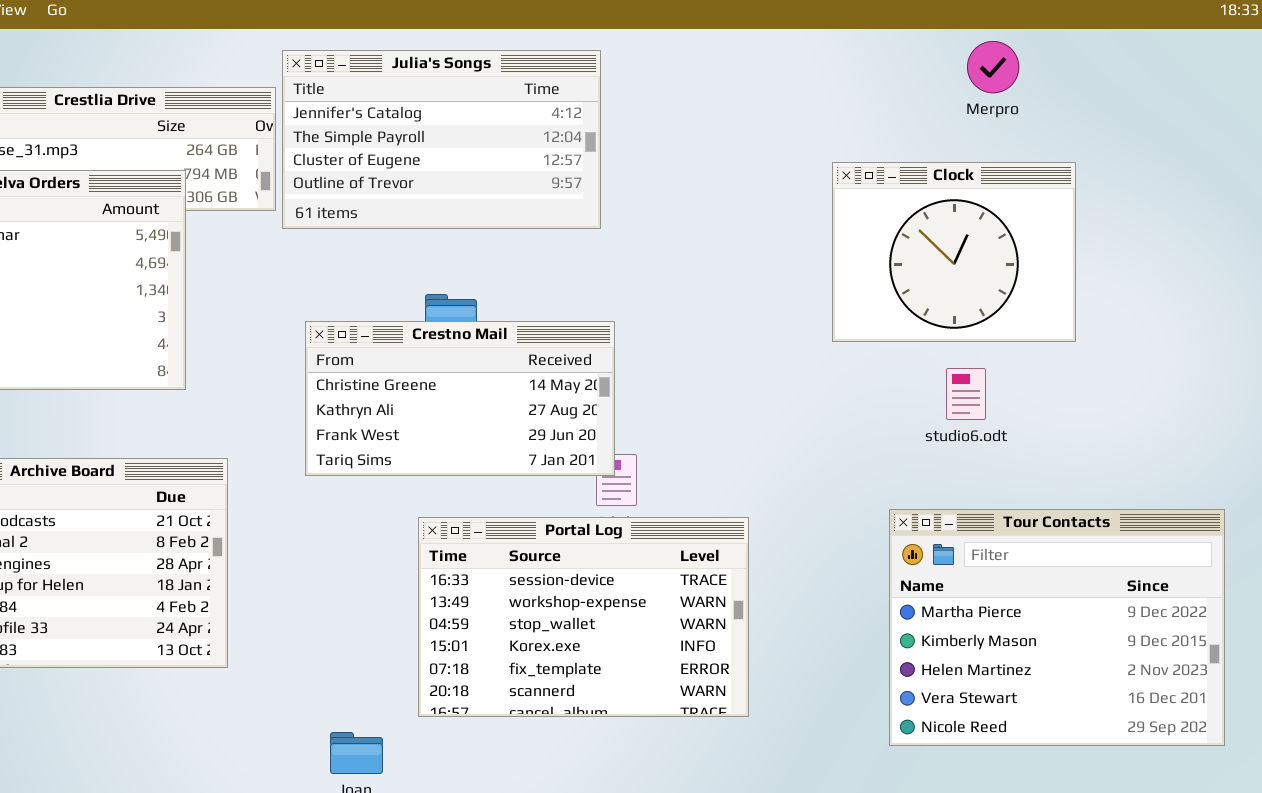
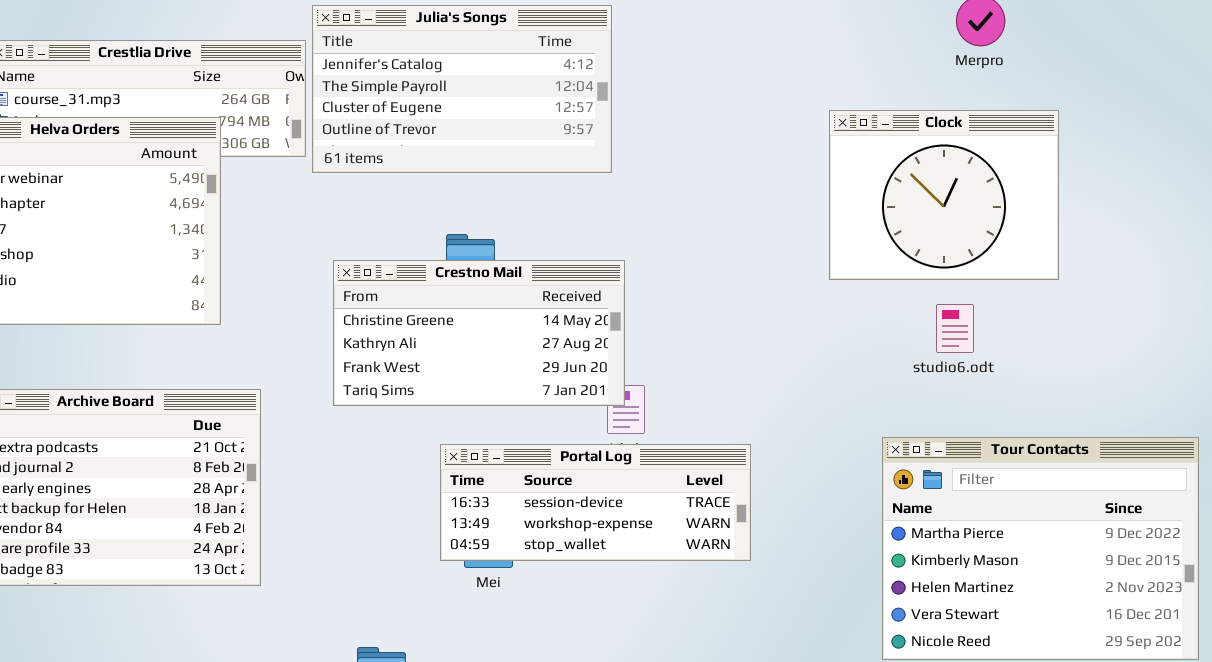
Portal Log: [418,517,749,717] -> [440,444,751,561], resized

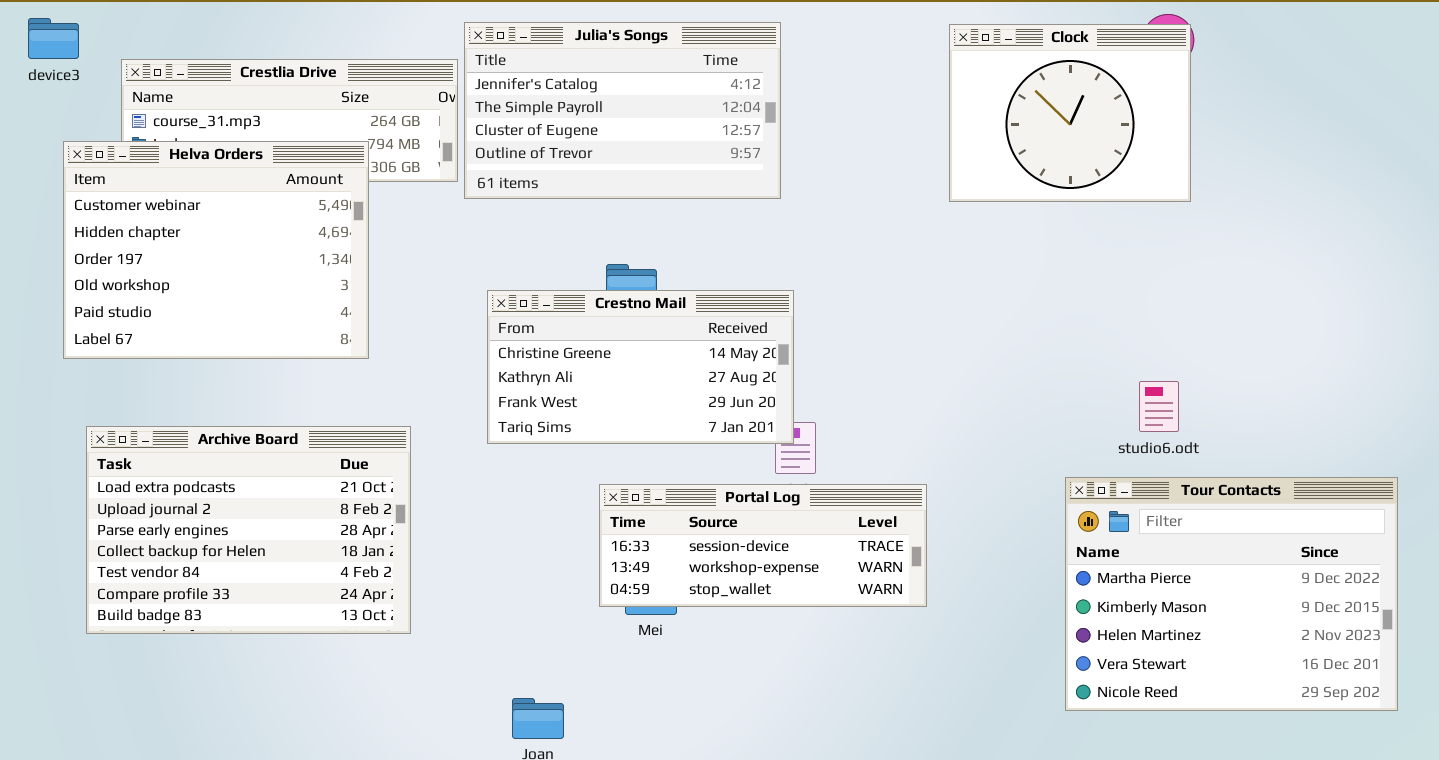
Clock: [829,110,1059,280] -> [949,24,1191,202], moved
studio6.odt: [936,304,974,353] -> [1139,381,1179,432], moved

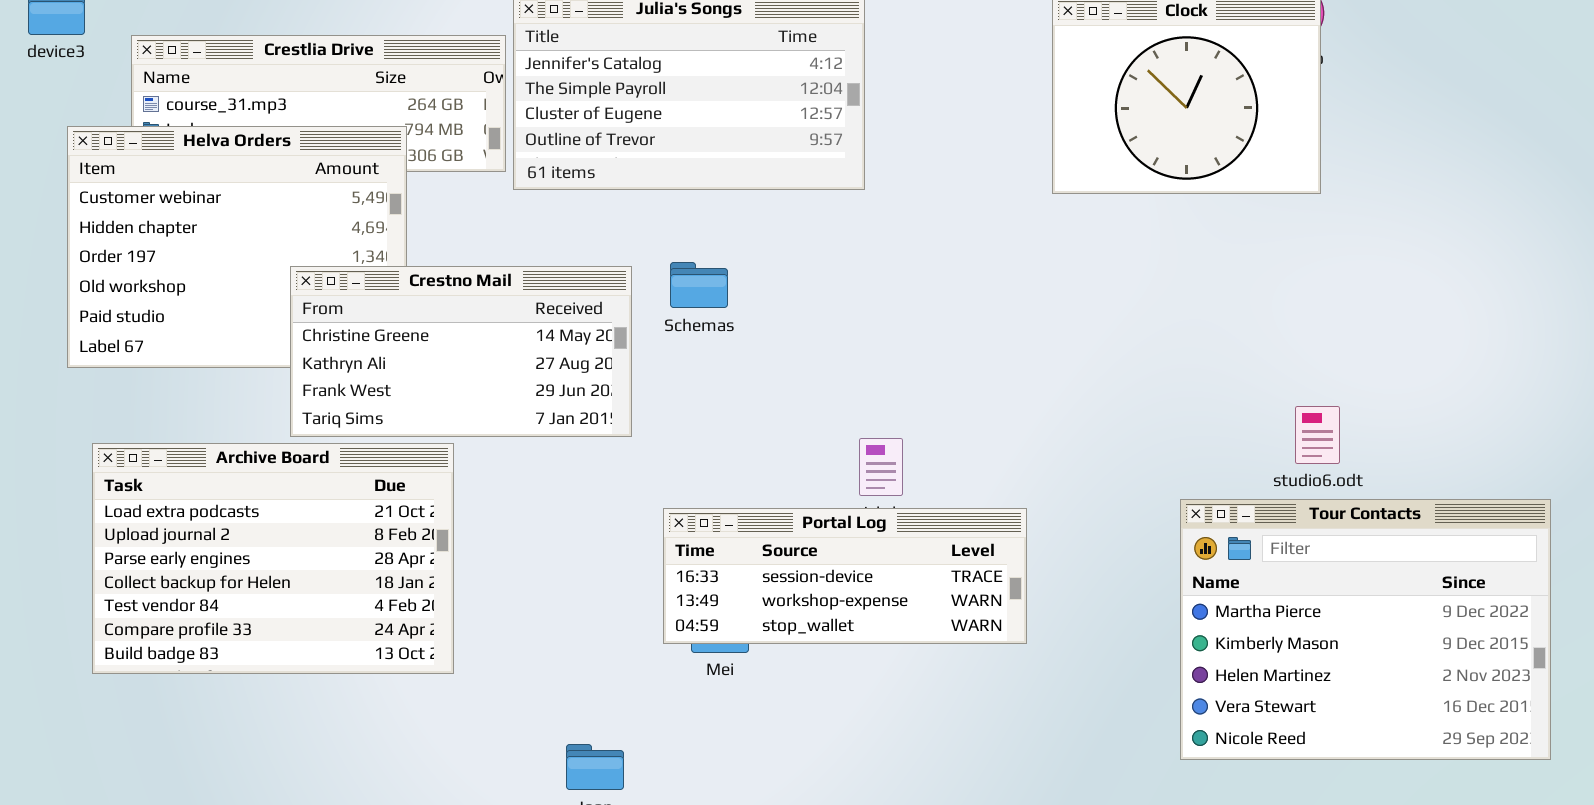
Crestno Mail: [487,290,794,444] -> [290,266,632,437], moved
studio6.odt: [1139,381,1179,432] -> [1295,406,1340,464], moved

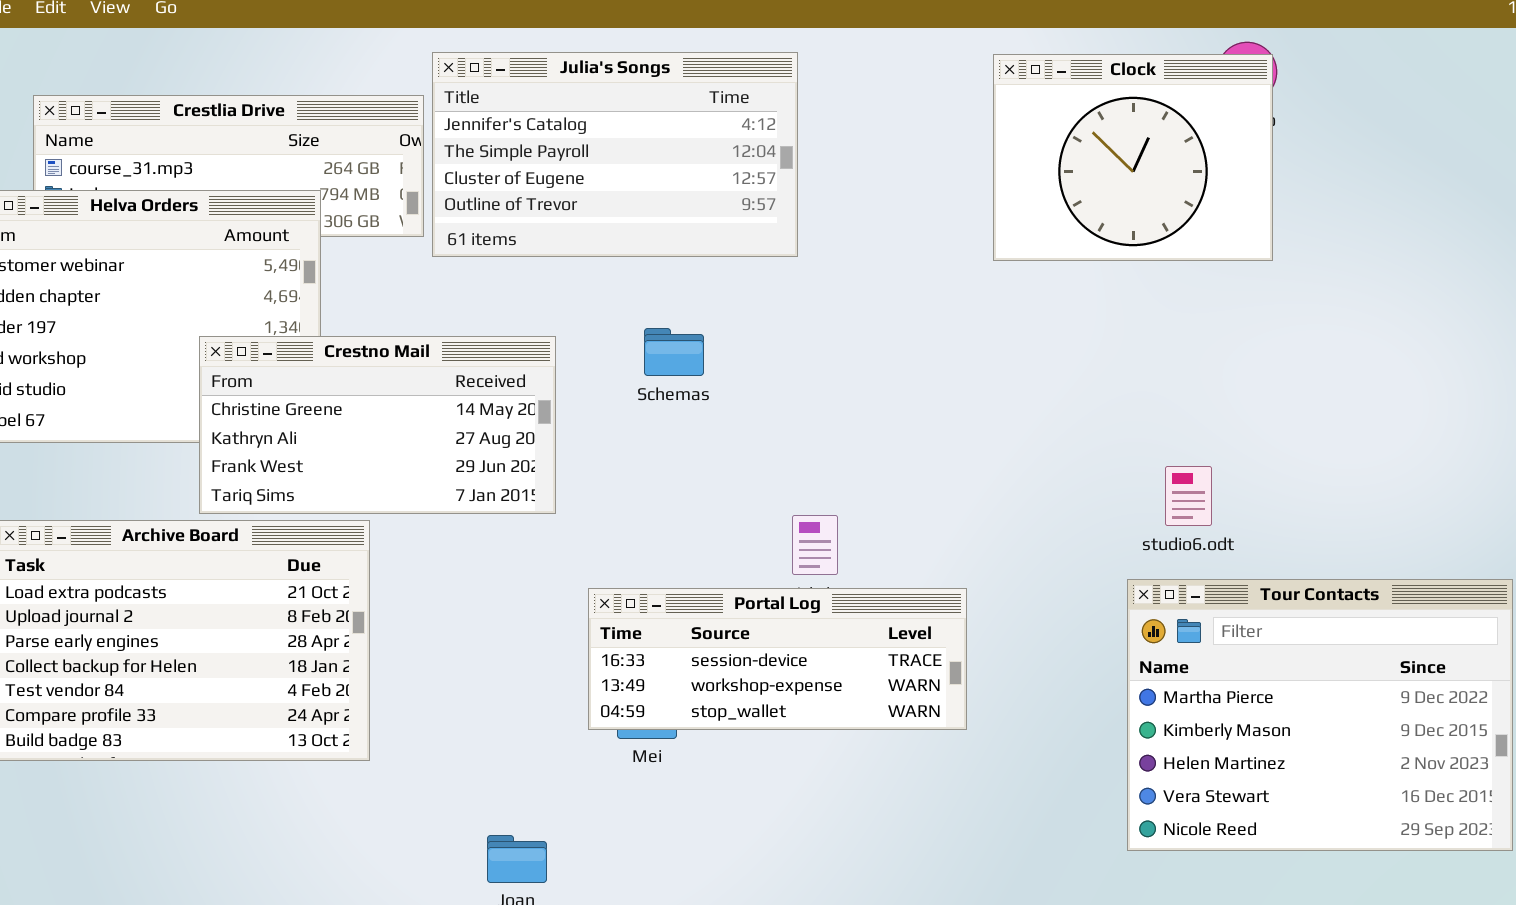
Schemas: [670,262,728,308] -> [644,328,704,376], moved
studio6.odt: [1295,406,1340,464] -> [1165,466,1212,526], moved

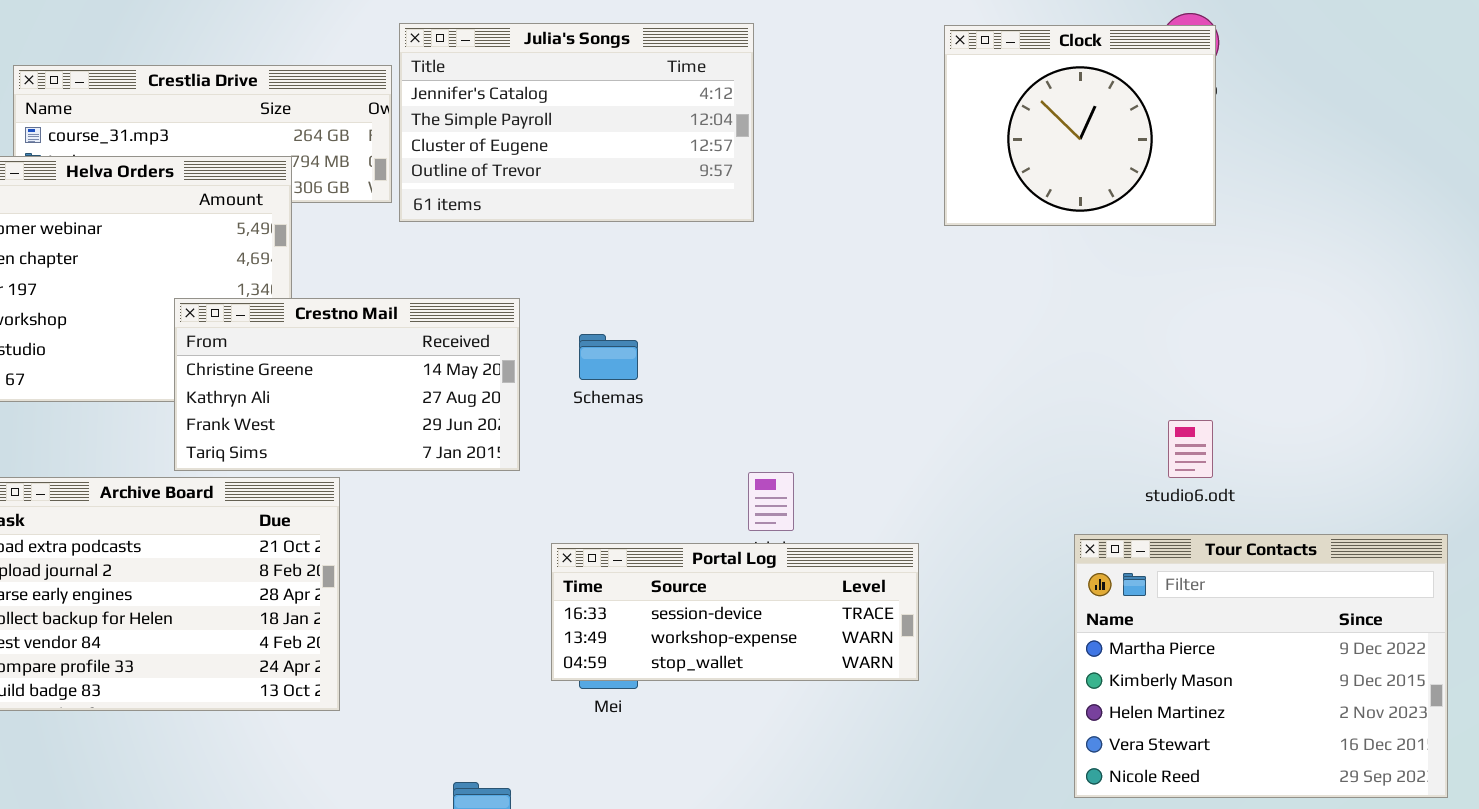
Schemas: [644,328,704,376] -> [579,334,638,380], moved
studio6.odt: [1165,466,1212,526] -> [1168,420,1213,478], moved

